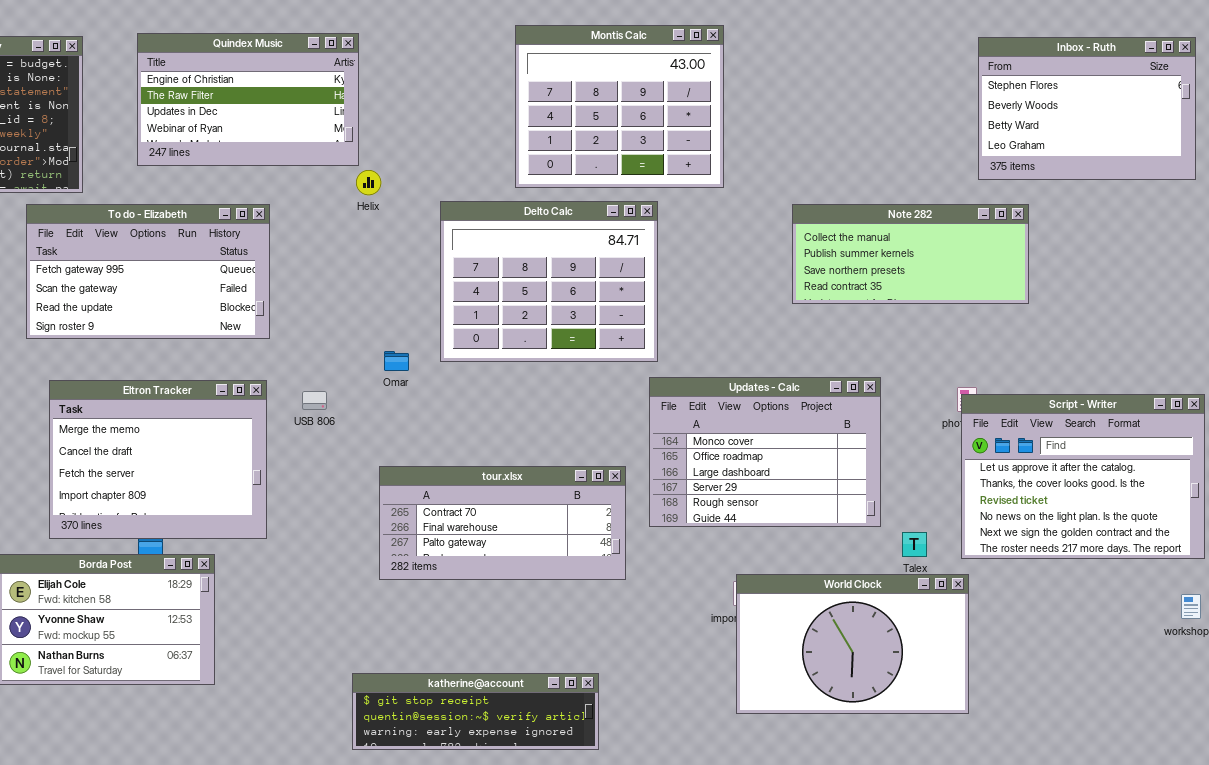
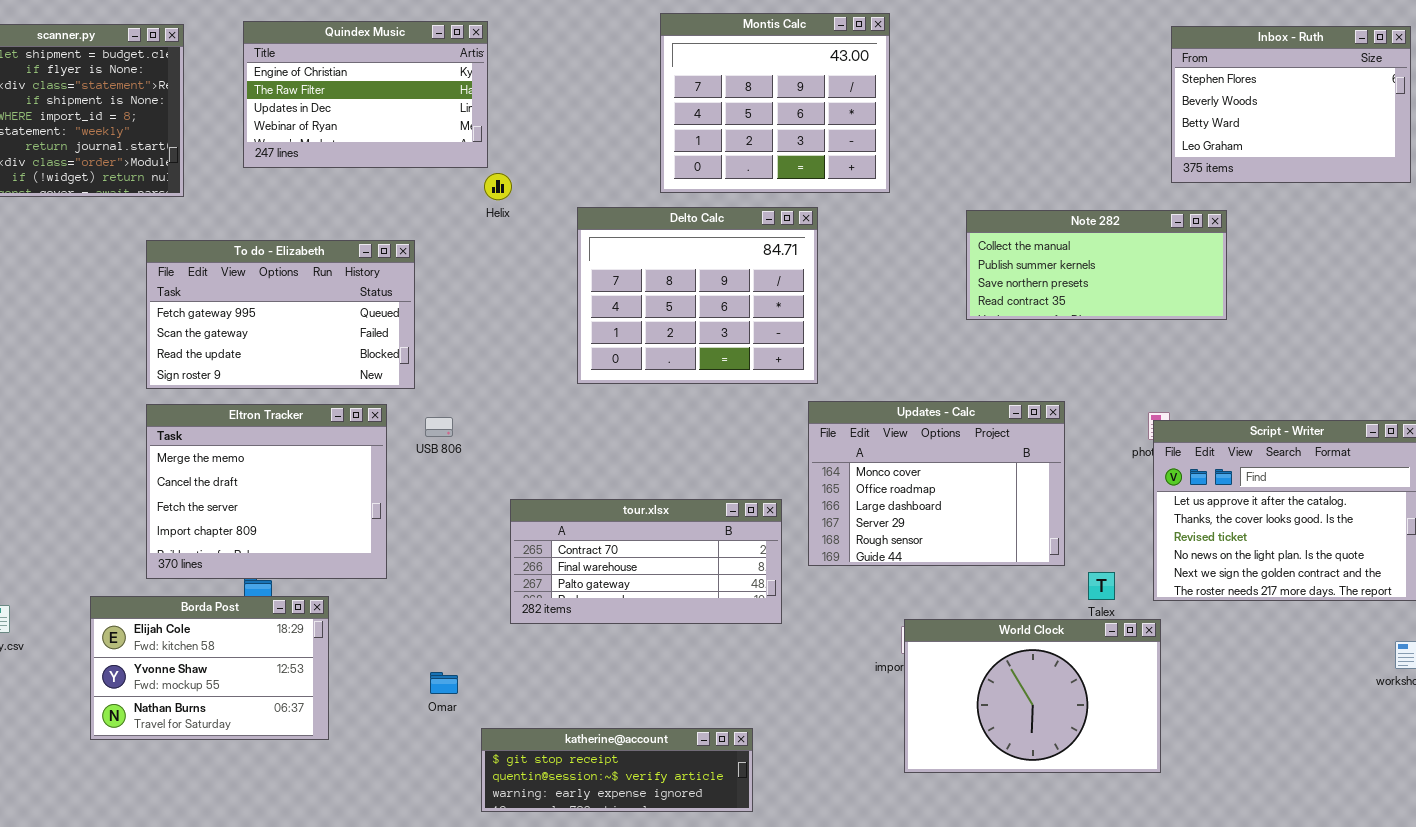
To do - Elizabeth: [26,204,270,339] -> [146,240,415,389], moved
Omar: [384,351,409,371] -> [430,672,458,694], moved

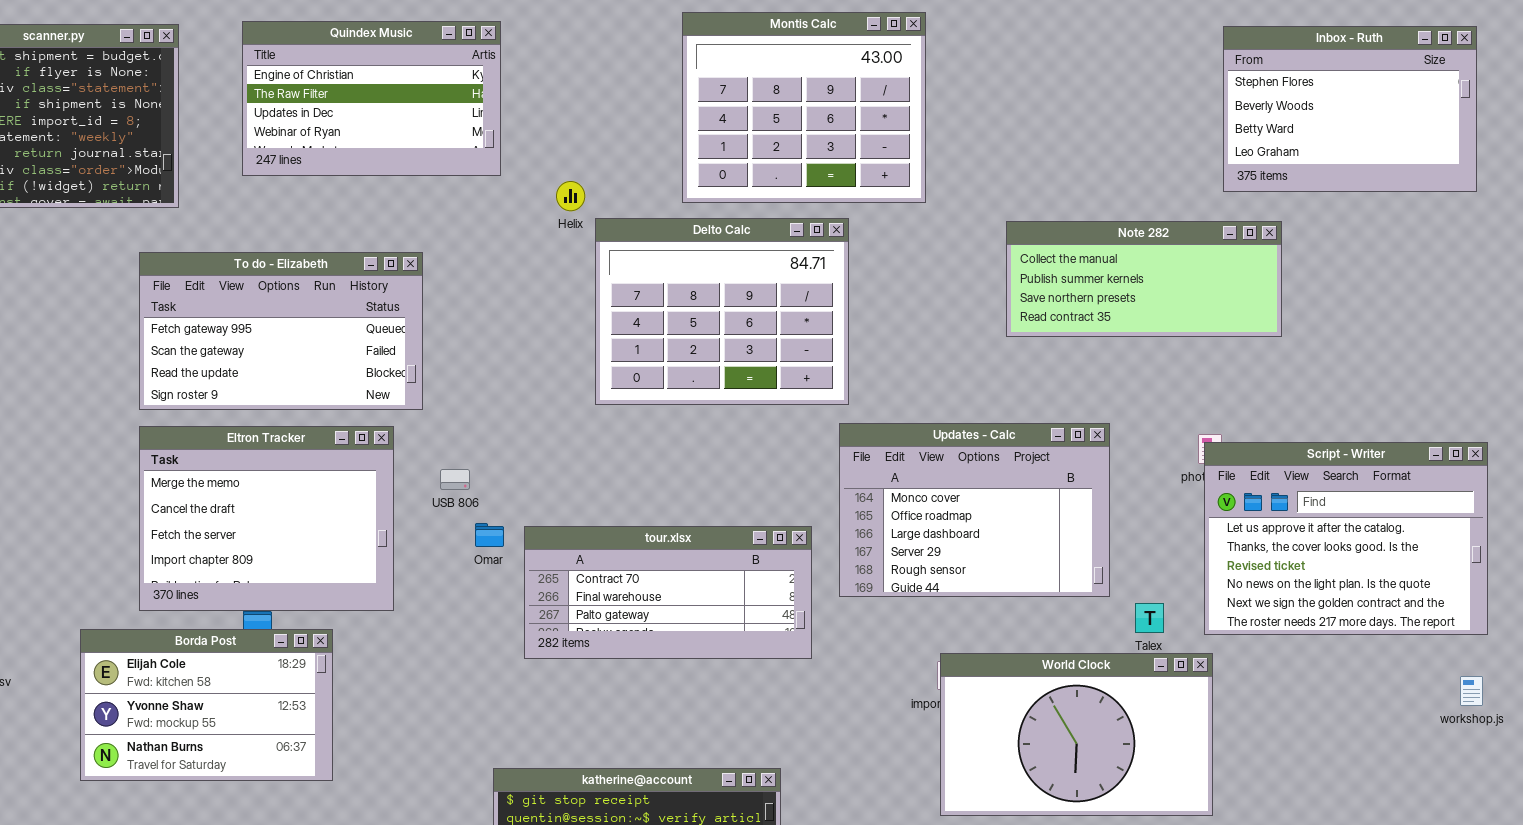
Helix: [484,173,512,200] -> [556,181,585,211], moved
USB 806: [425,417,453,437] -> [440,469,470,490], moved
Omar: [430,672,458,694] -> [475,523,504,547], moved

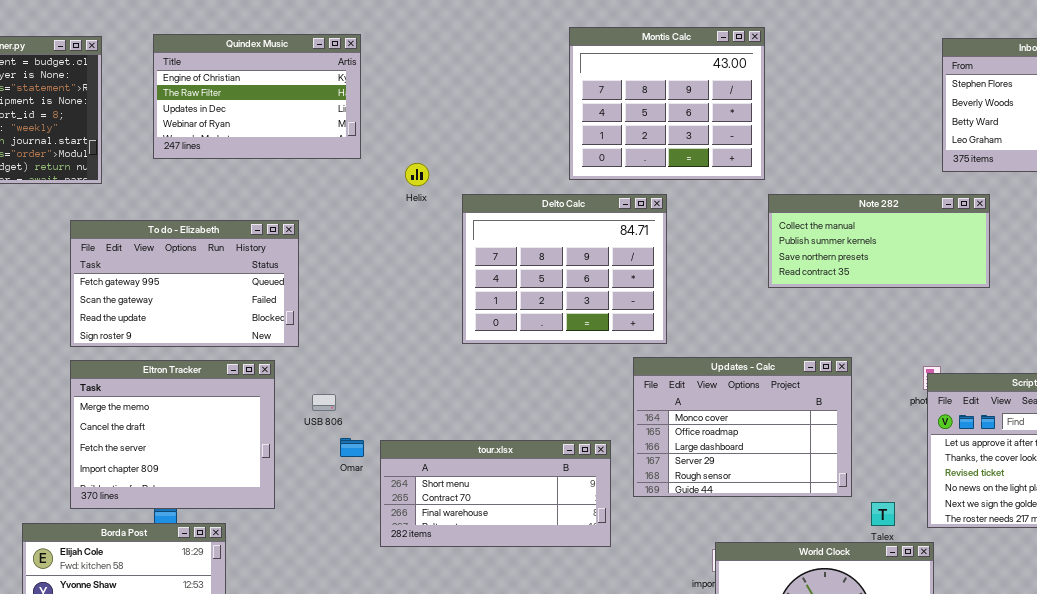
Montis Calc: [682,12,926,203] -> [569,27,765,180], moved
Delto Calc: [595,218,849,405] -> [462,194,667,344], moved
tour.xlsx: [524,526,812,659] -> [380,440,611,547], scrolled up 1 row

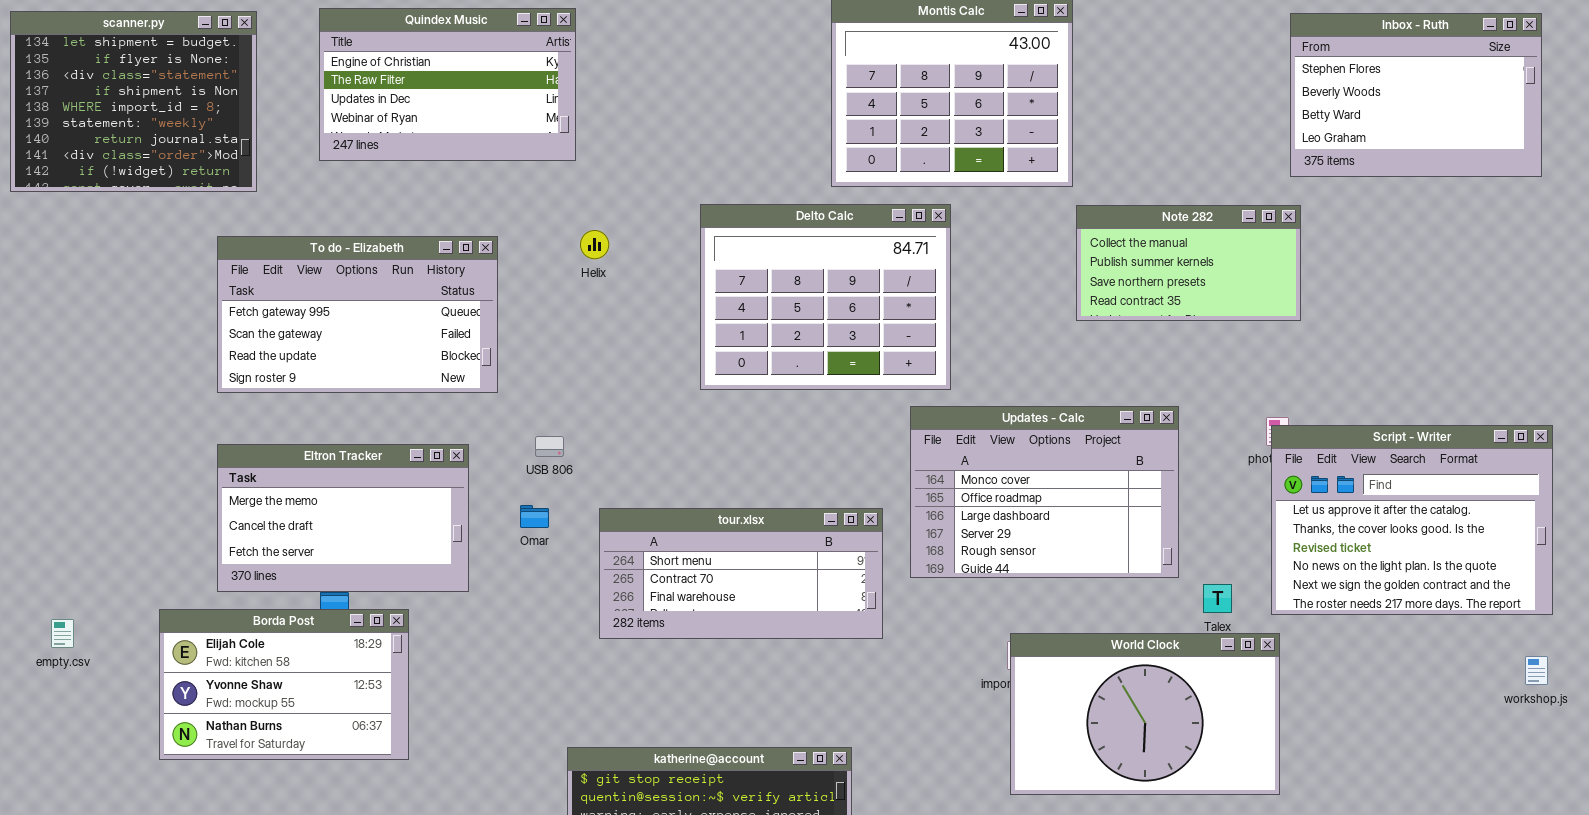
Helix: [405,163,429,186] -> [580,230,609,259], moved
Note 282: [768,194,990,288] -> [1076,205,1301,321], resized
Eltron Tracker: [70,360,275,509] -> [217,444,469,592], resized
USB 806: [312,394,336,411] -> [535,436,564,457], moved
Omar: [340,438,364,457] -> [520,505,549,528], moved

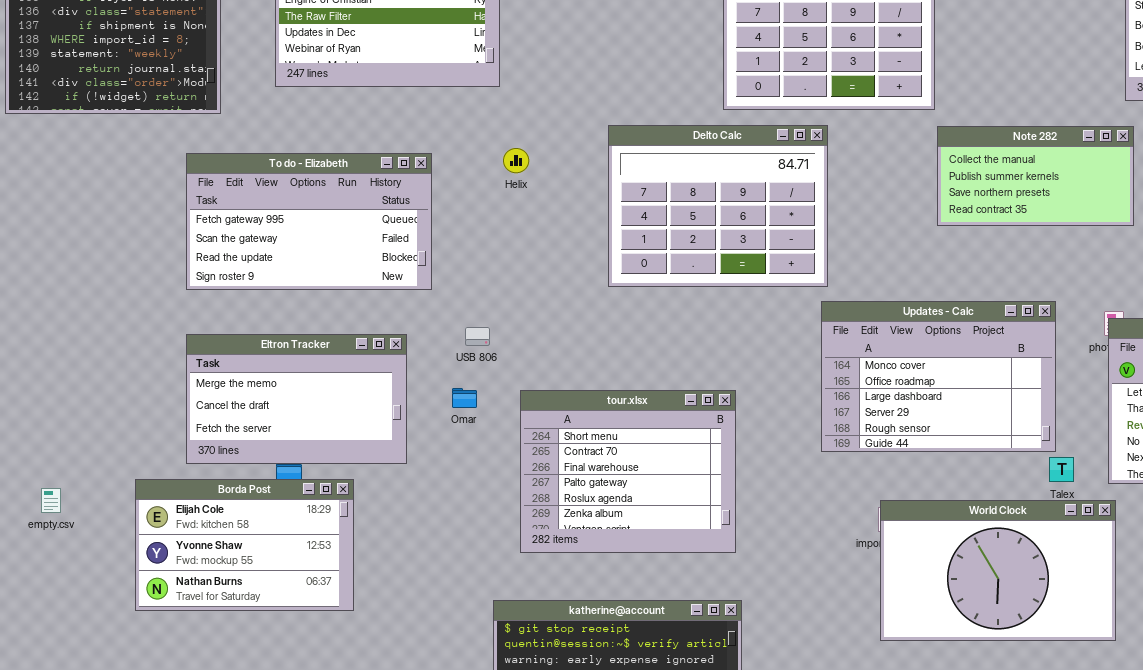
Updates - Calc: [910,406,1179,578] -> [821,301,1056,452], moved
tour.xlsx: [599,508,883,639] -> [520,390,736,553], resized

